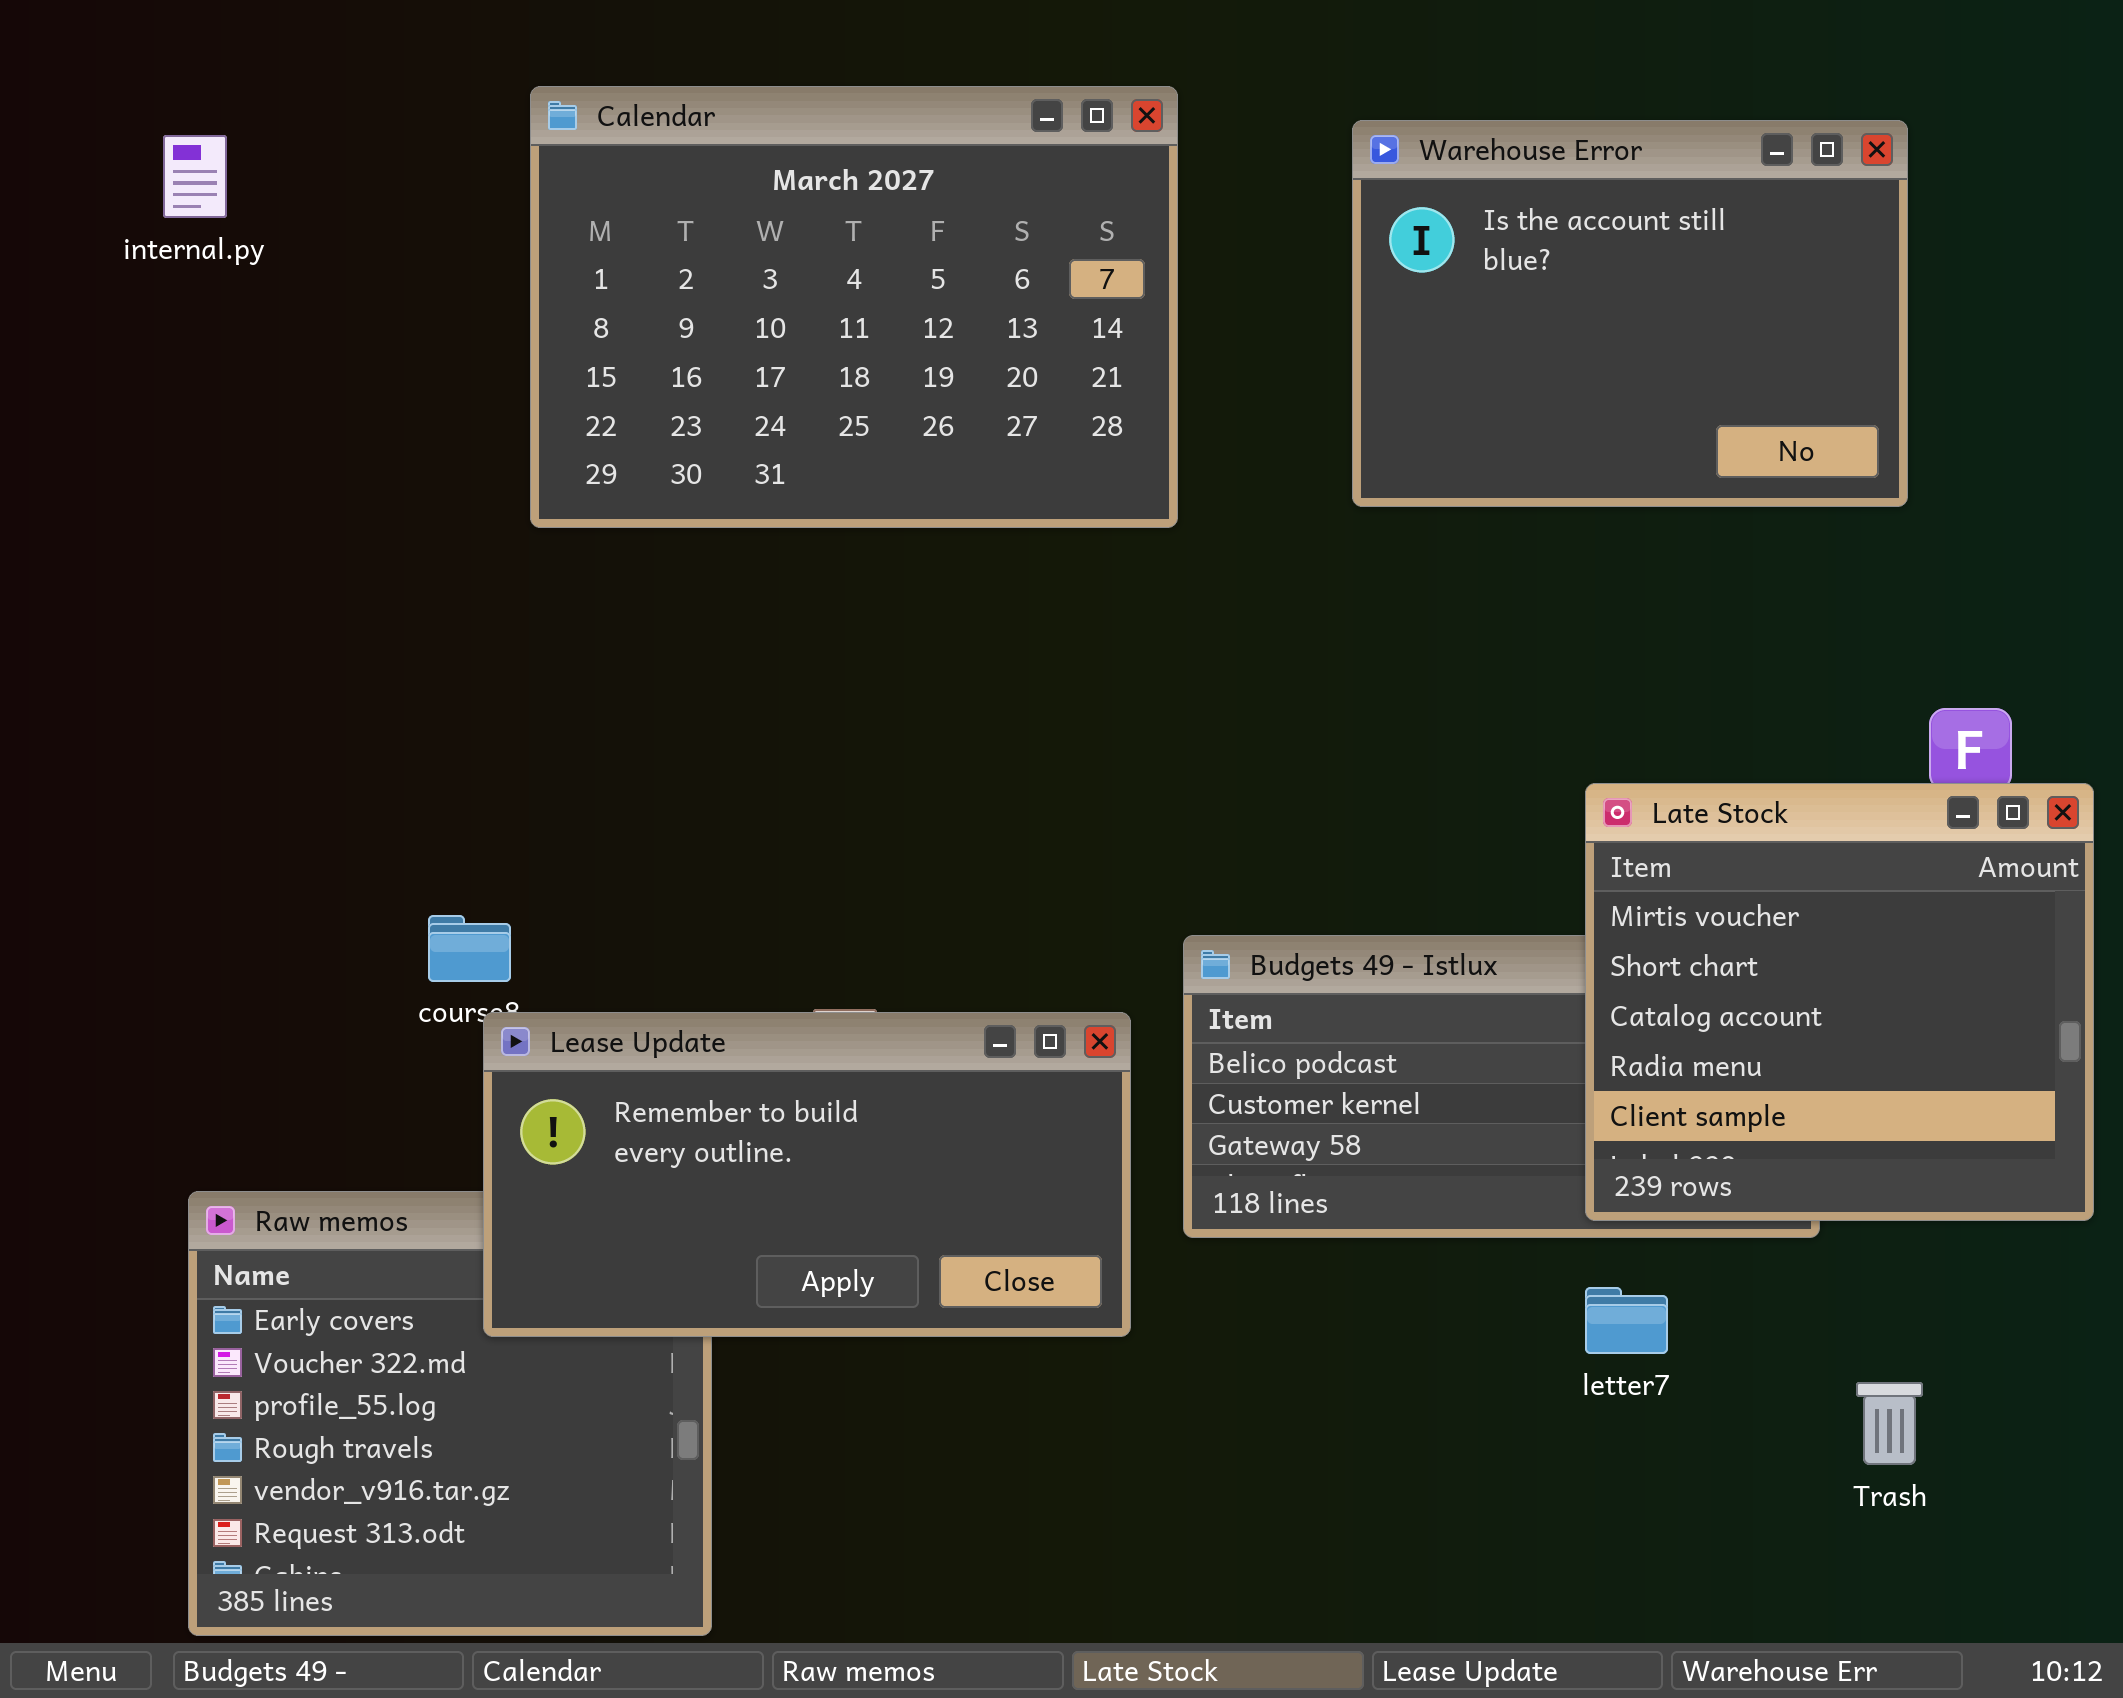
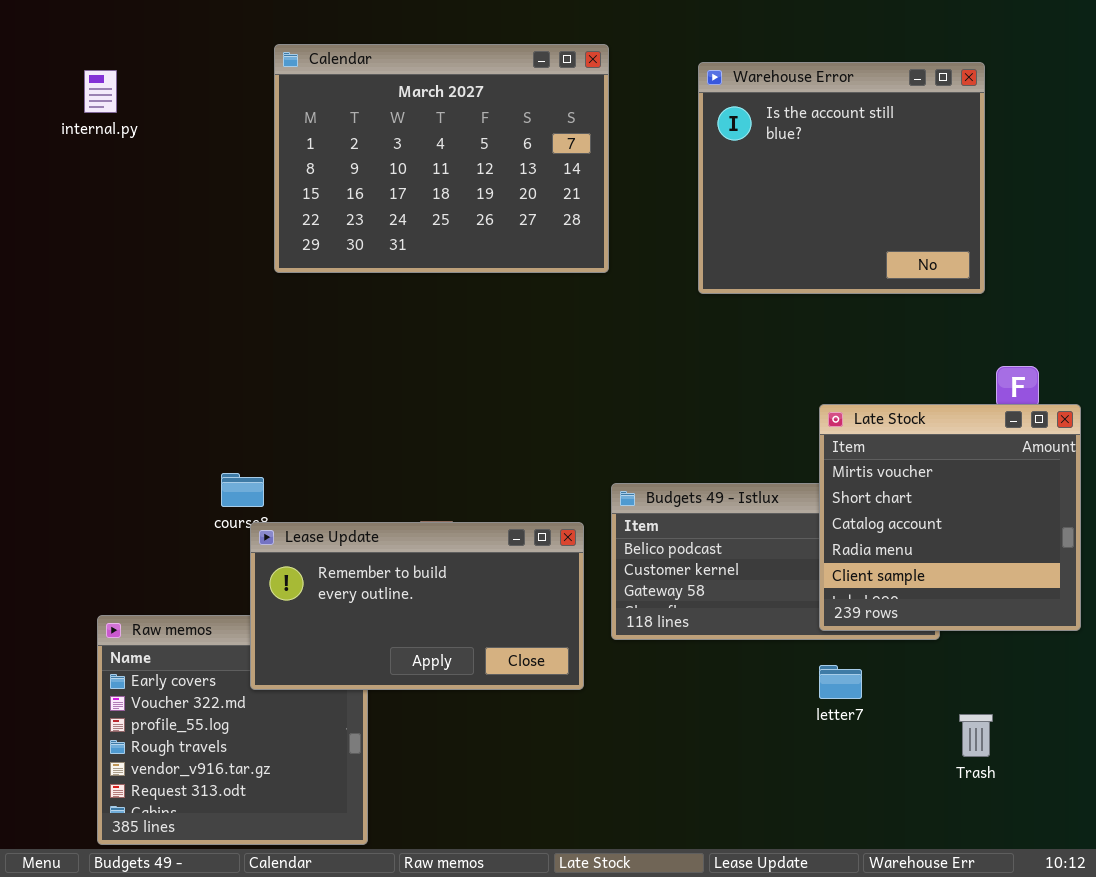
Warehouse Error: [1352,120,1908,507] -> [698,62,985,294], resized

